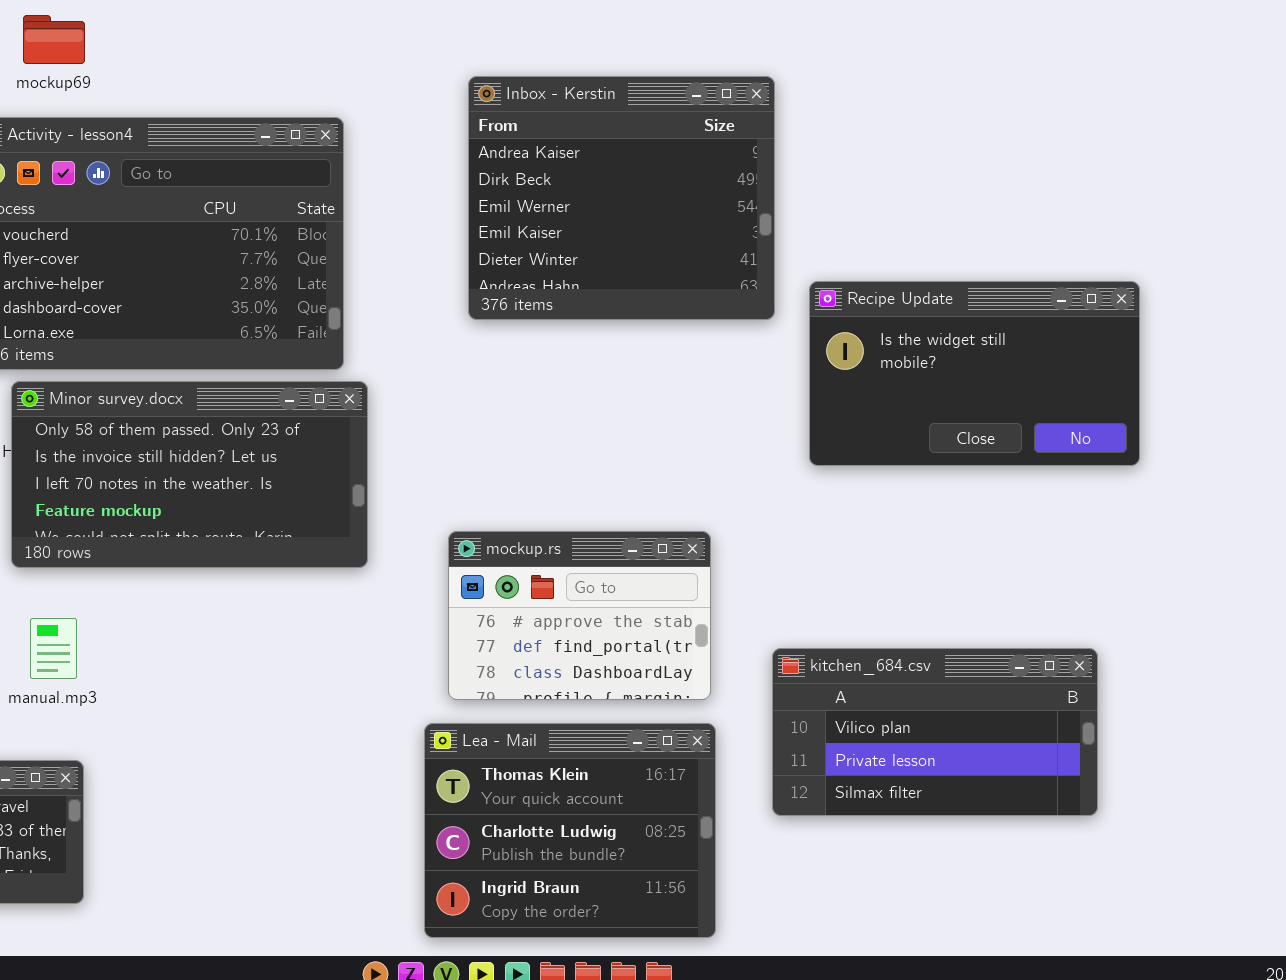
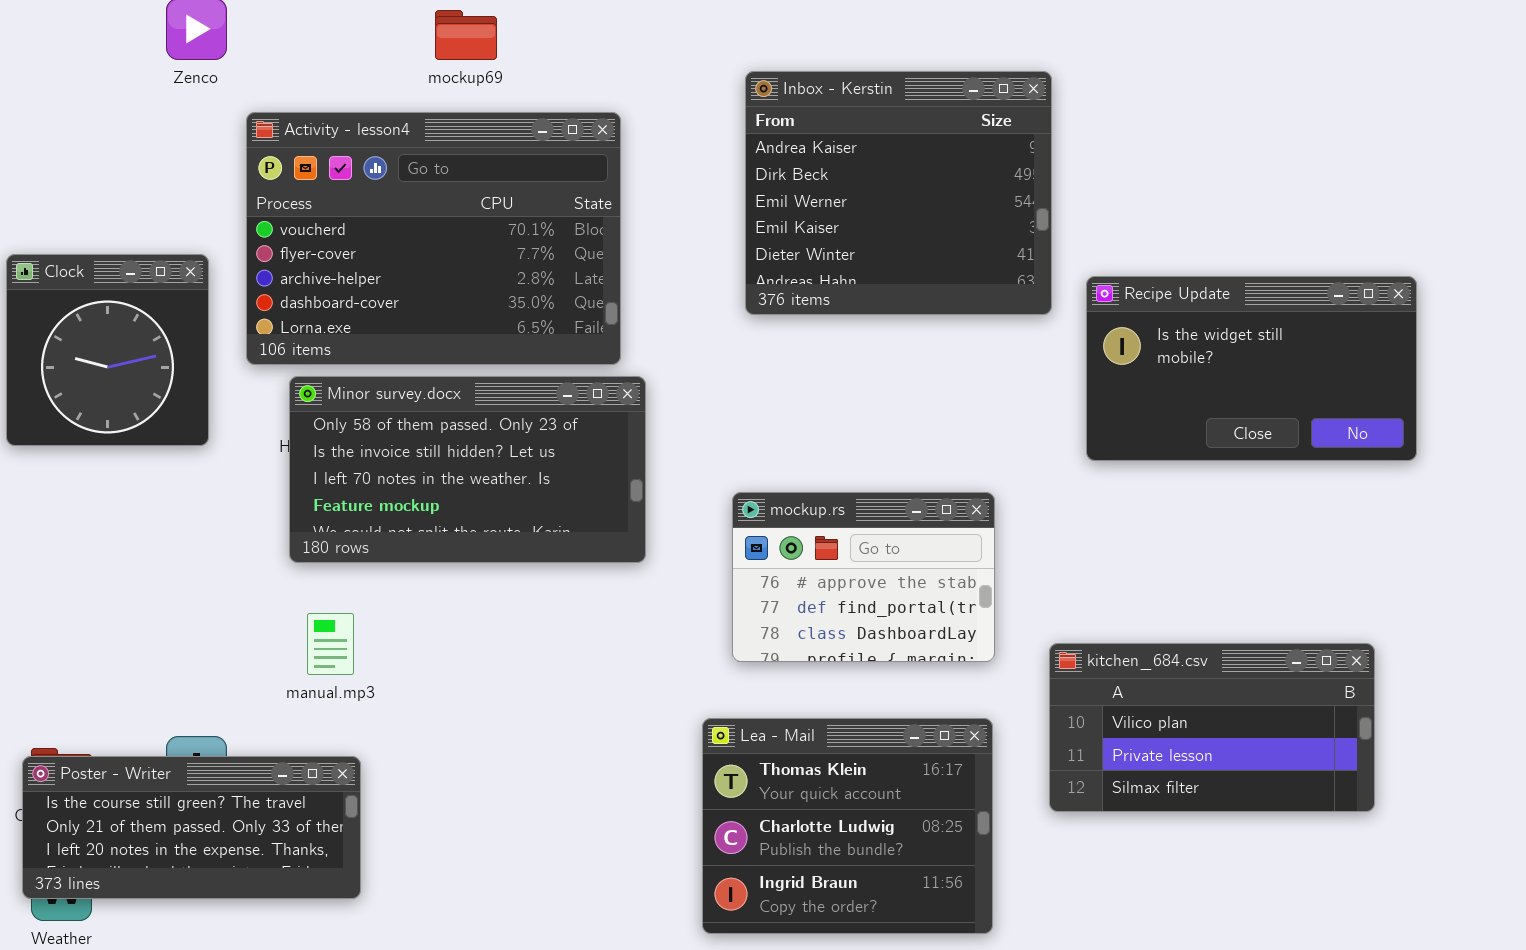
mockup69: [23,15,85,64] -> [435,10,497,60], moved
mockup.rs: [448,531,711,700] -> [732,492,995,662], moved

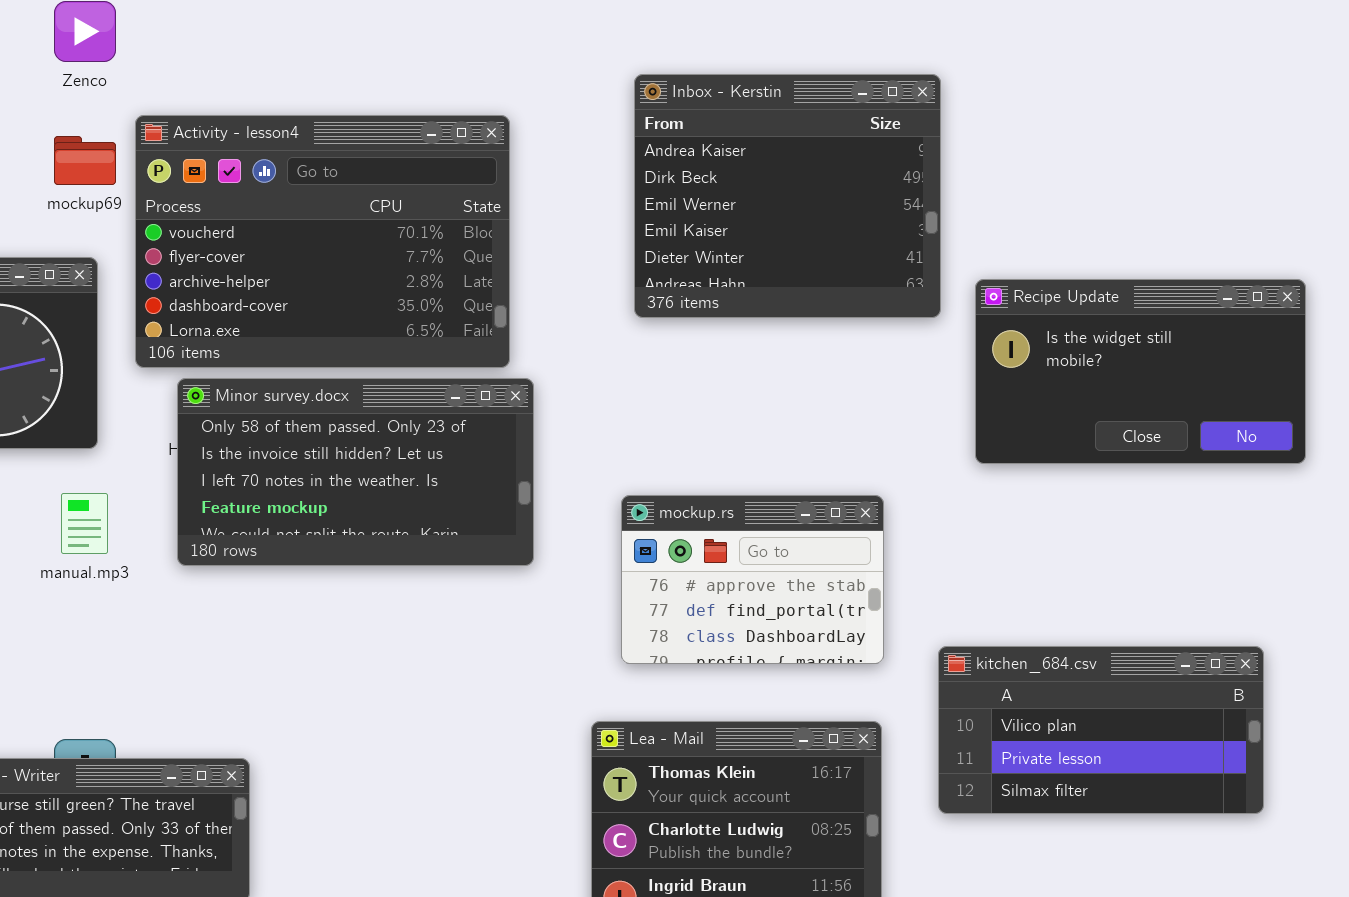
mockup69: [435,10,497,60] -> [54,136,116,185], moved
manual.mp3: [307,613,354,675] -> [61,493,108,554], moved

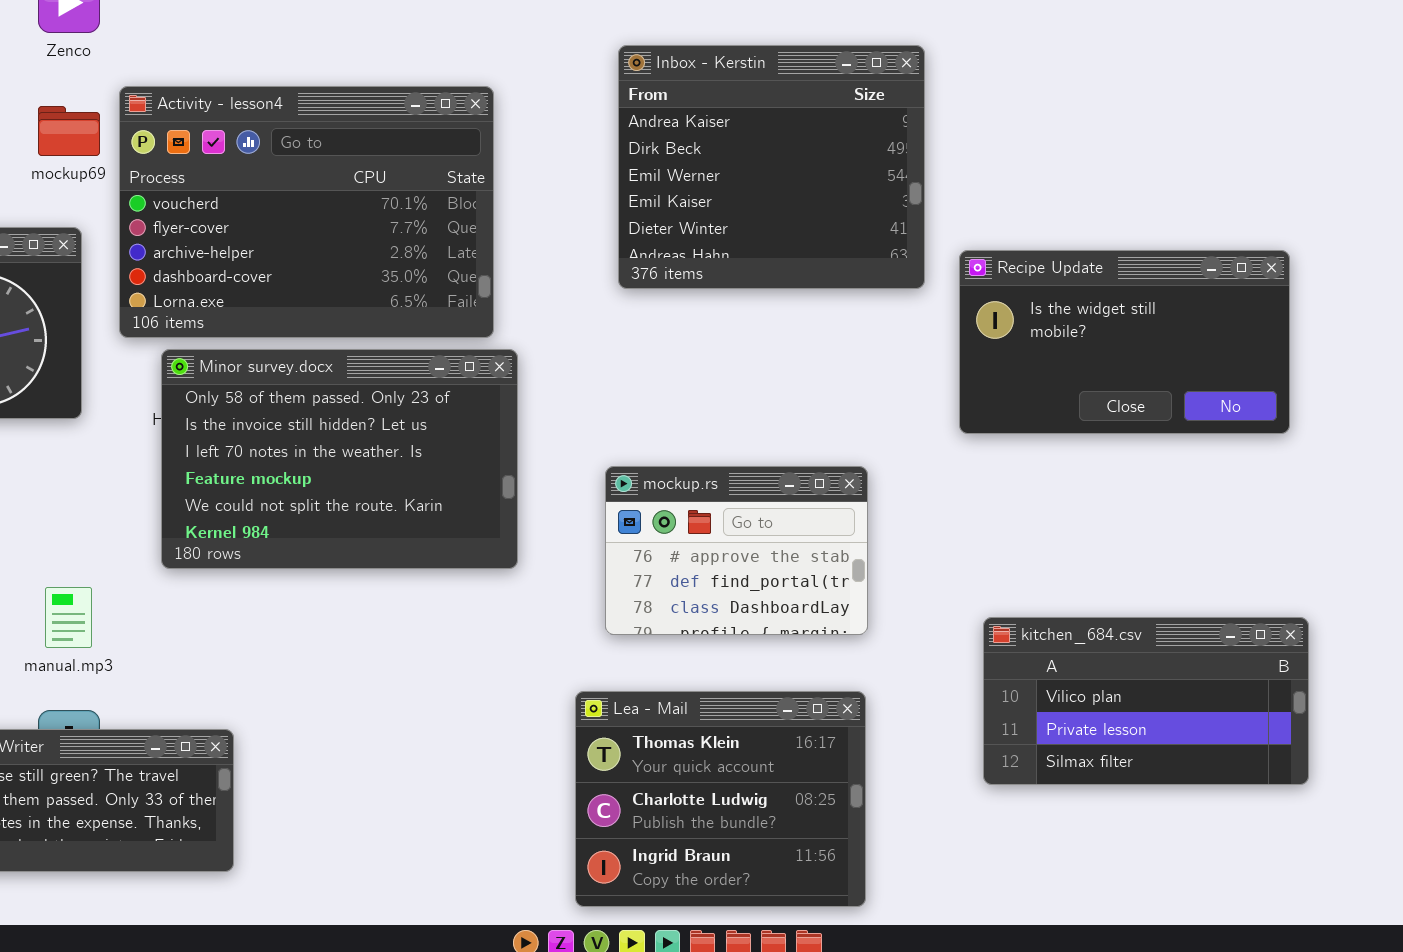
Minor survey.docx: [177,378,534,566] -> [161,349,518,569], resized
manual.mp3: [61,493,108,554] -> [45,587,92,648], moved
kitchen_684.csv: [938,646,1264,814] -> [983,617,1309,785], moved

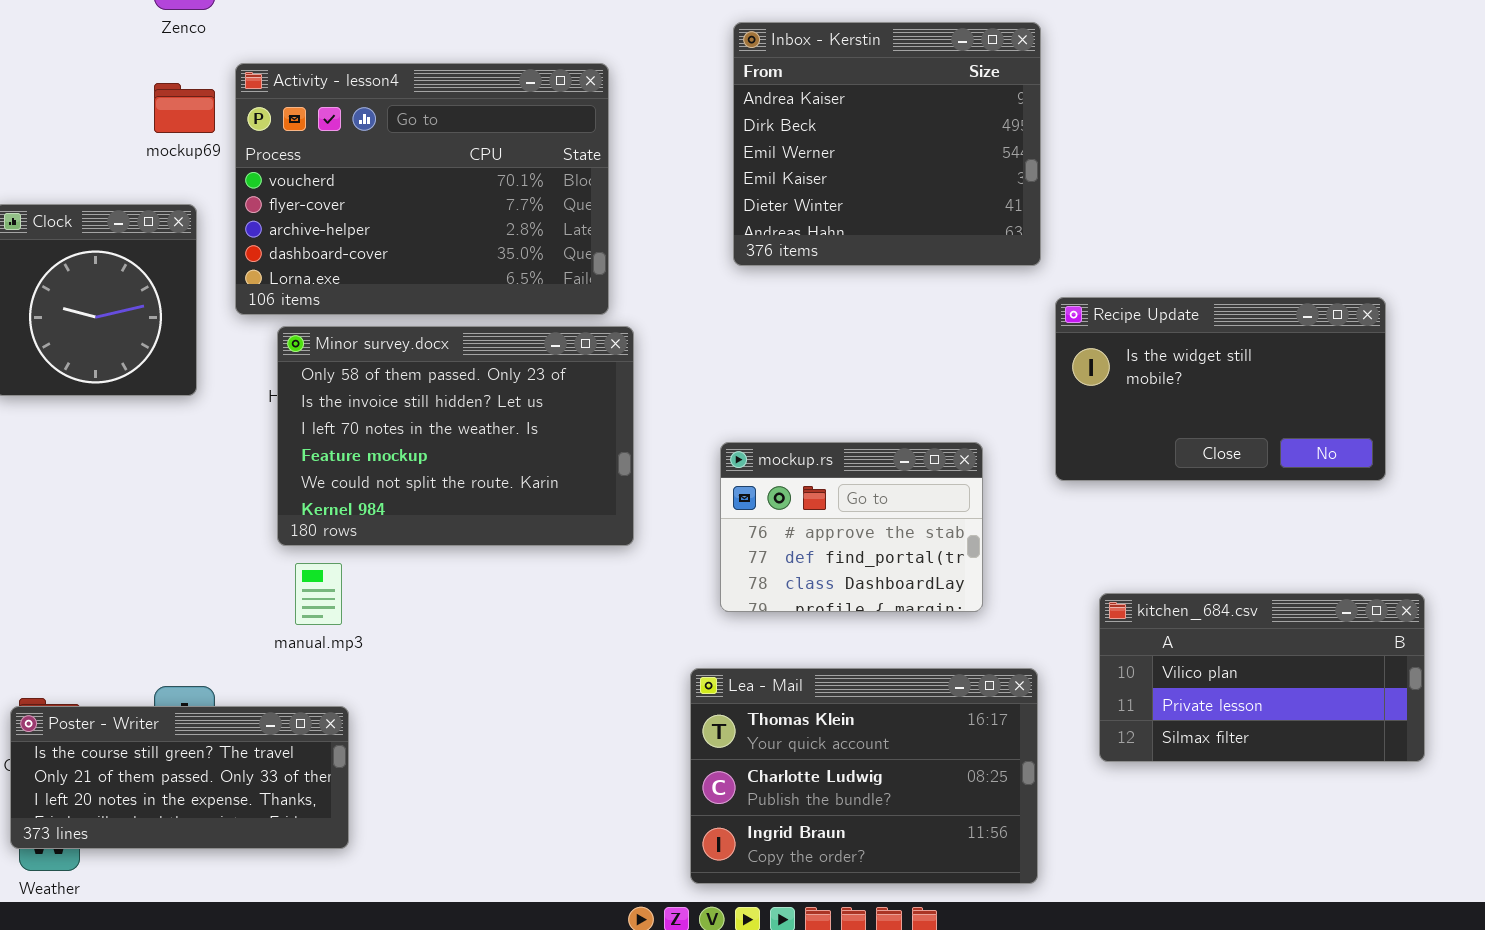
Recipe Update: [959,250,1290,434] -> [1055,297,1386,481], moved
manual.mp3: [45,587,92,648] -> [295,563,342,625], moved
Lea - Mail: [575,691,866,907] -> [690,668,1038,884], resized

